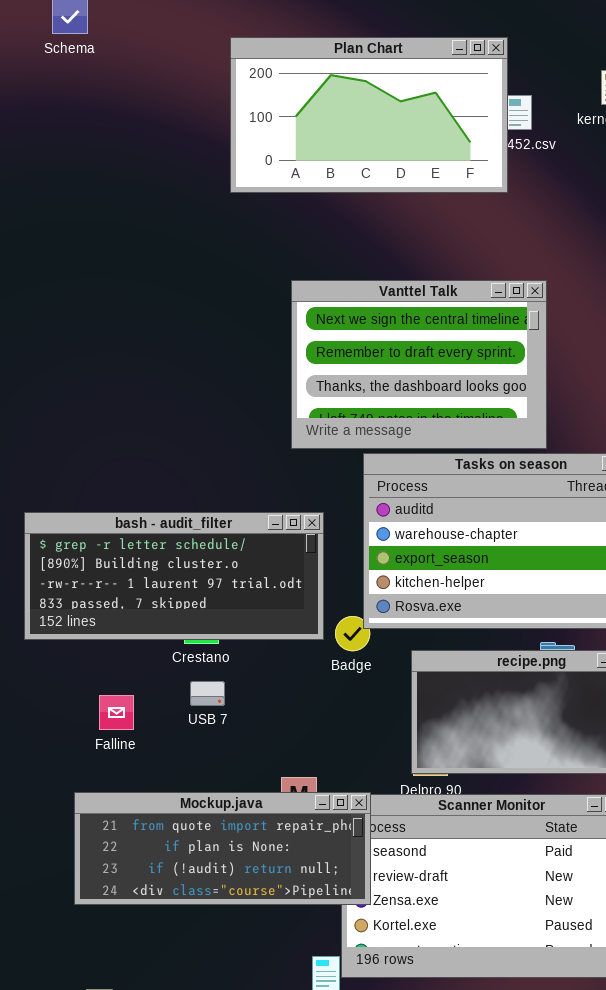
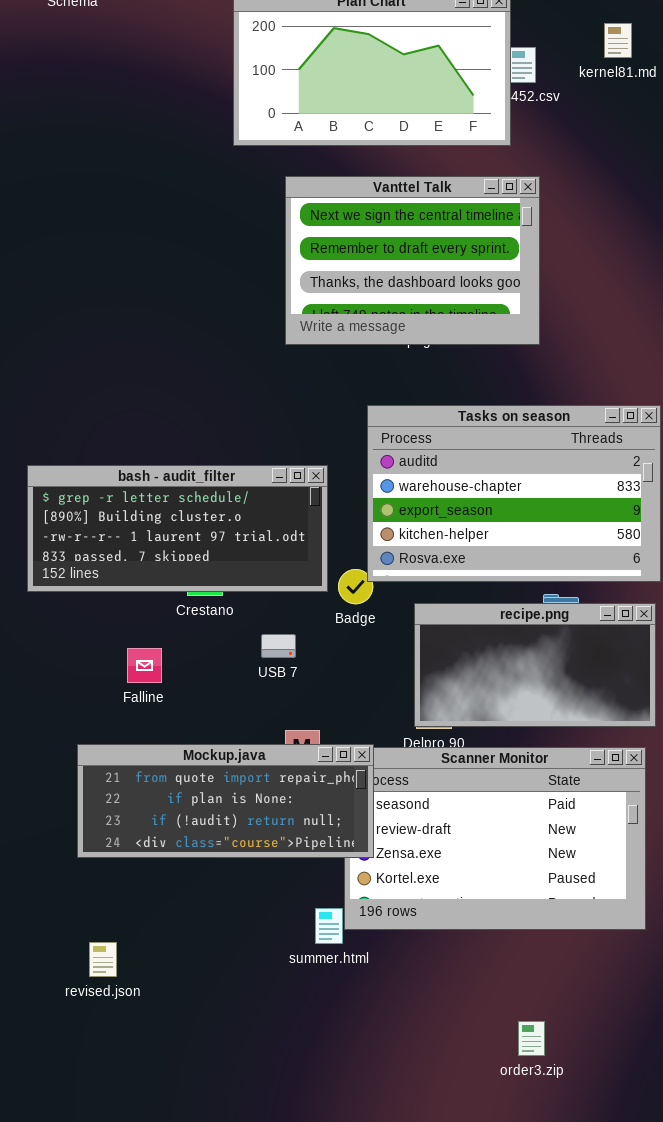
Vanttel Talk: [291,280,547,449] -> [285,176,540,345], moved
USB 7: [190,681,225,706] -> [261,634,296,658], moved
Falline: [99,695,134,730] -> [127,648,162,683], moved

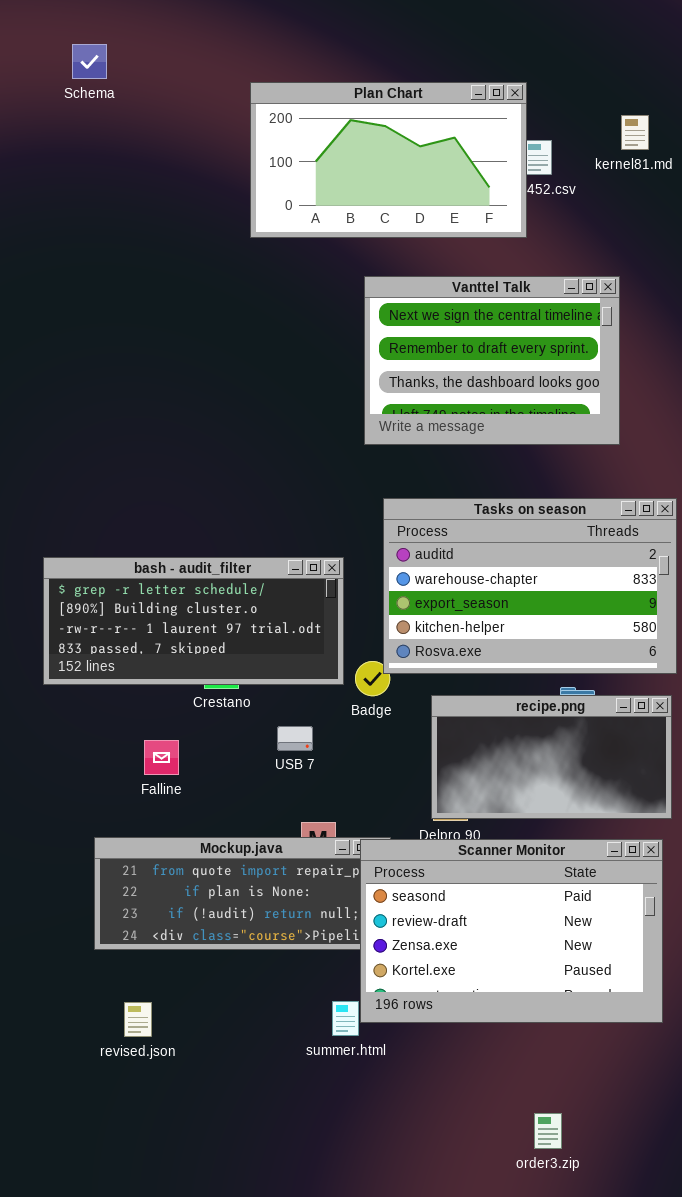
Vanttel Talk: [285,176,540,345] -> [364,276,620,445], moved
Scanner Monitor: [344,747,646,930] -> [360,839,663,1023], raised
revised.json: [89,942,117,977] -> [124,1002,152,1037], moved

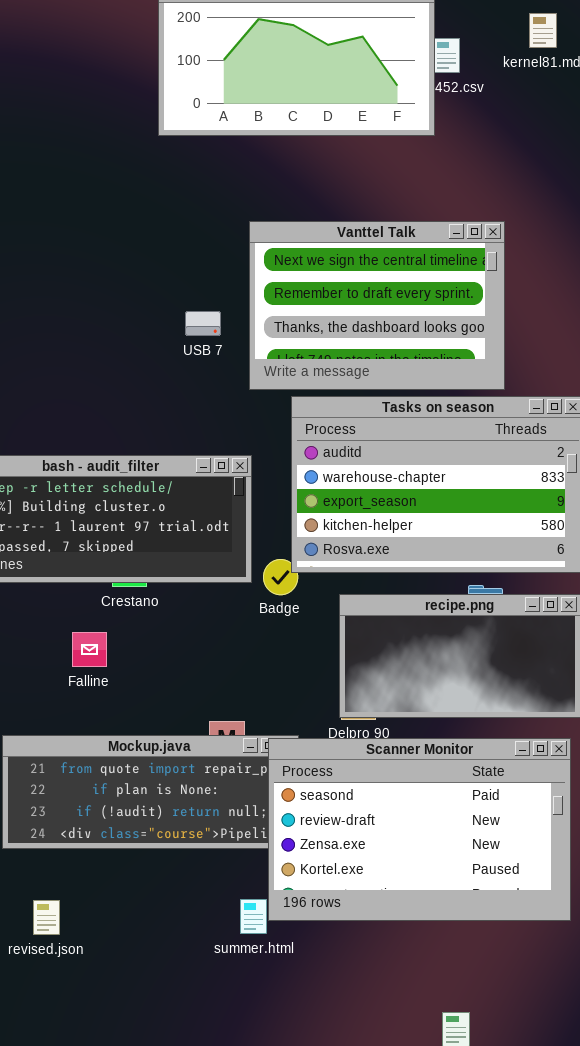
Vanttel Talk: [364,276,620,445] -> [249,221,505,390], moved
USB 7: [277,726,313,751] -> [185,311,221,336], moved
Falline: [144,740,179,775] -> [72,632,107,667], moved

